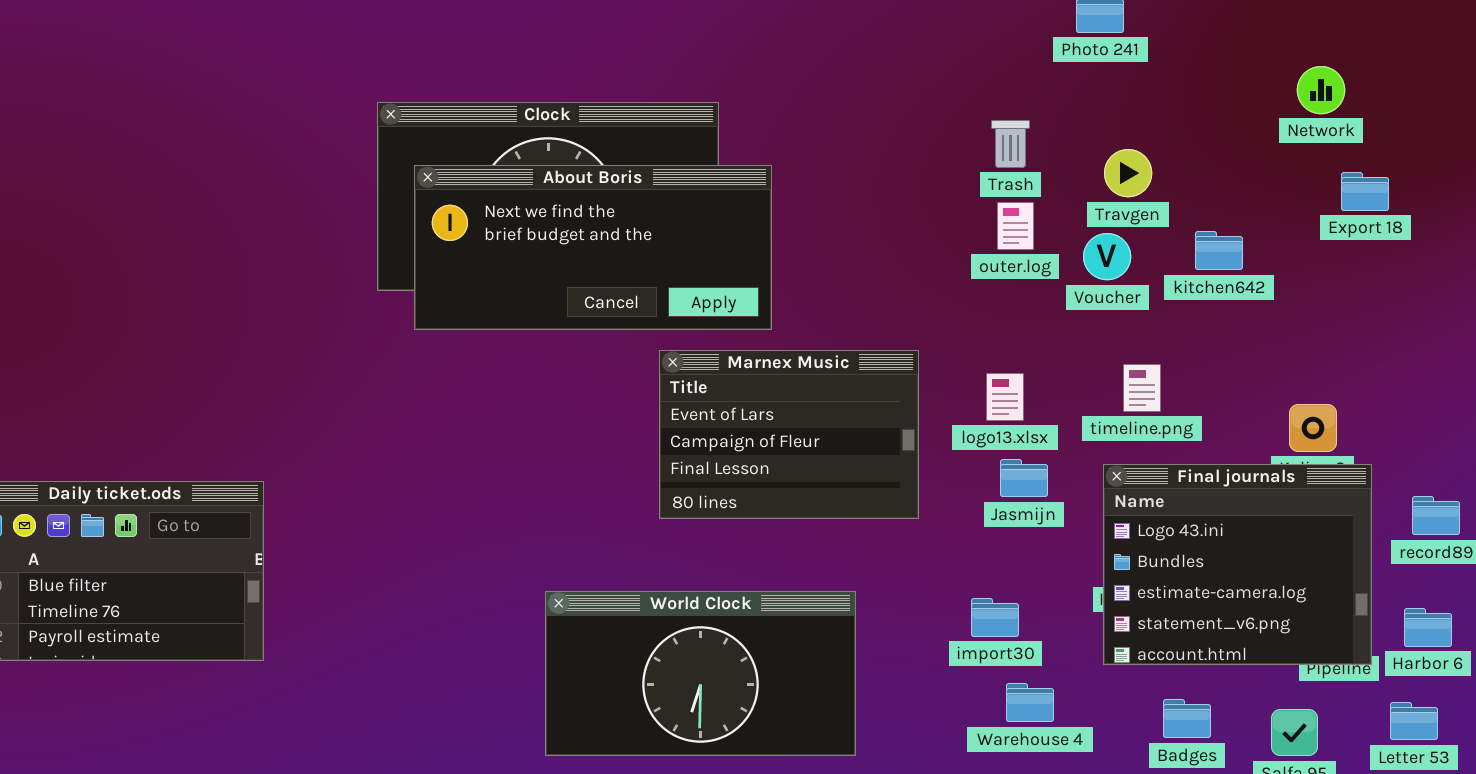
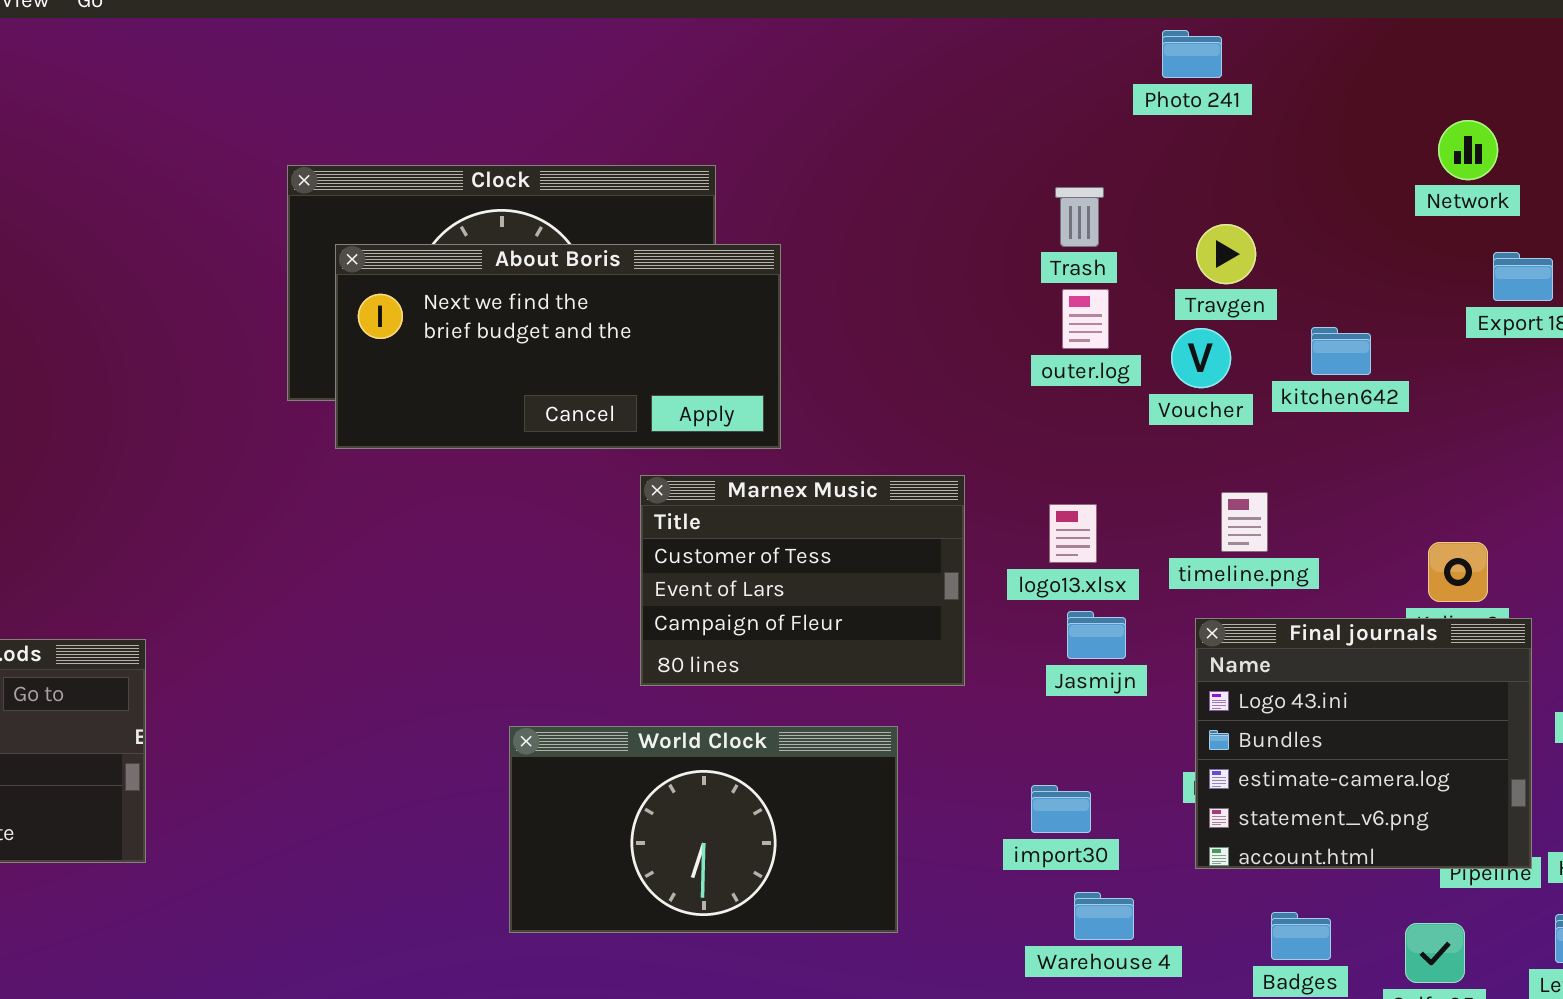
Marnex Music: [659,350,919,519] -> [640,475,965,686], scrolled up 1 row
World Clock: [545,591,856,756] -> [509,726,898,933], moved

